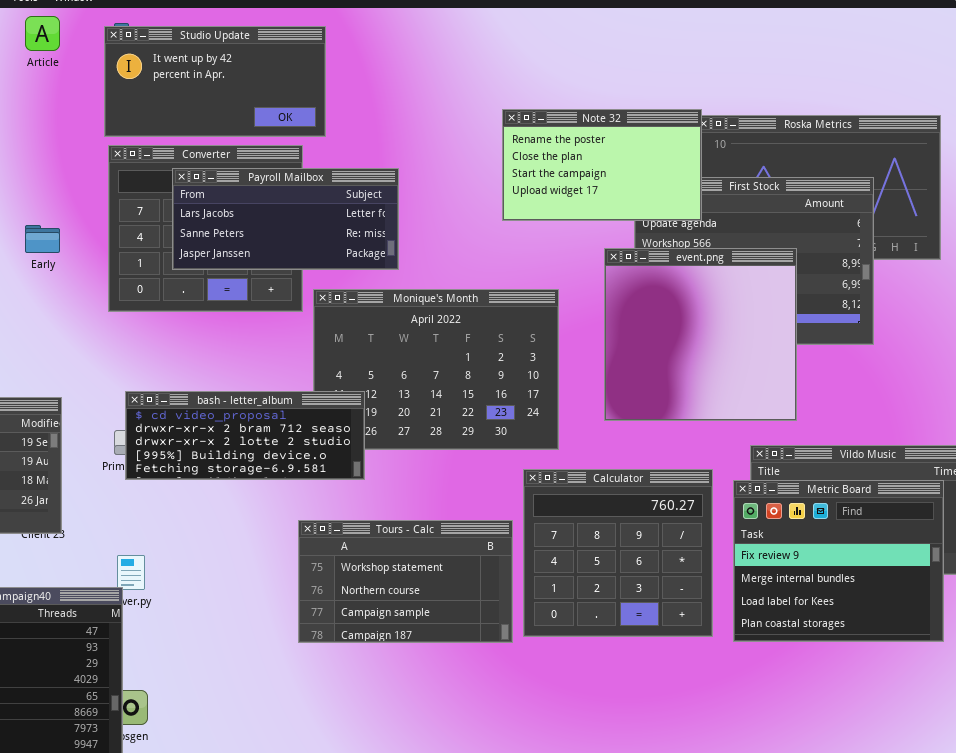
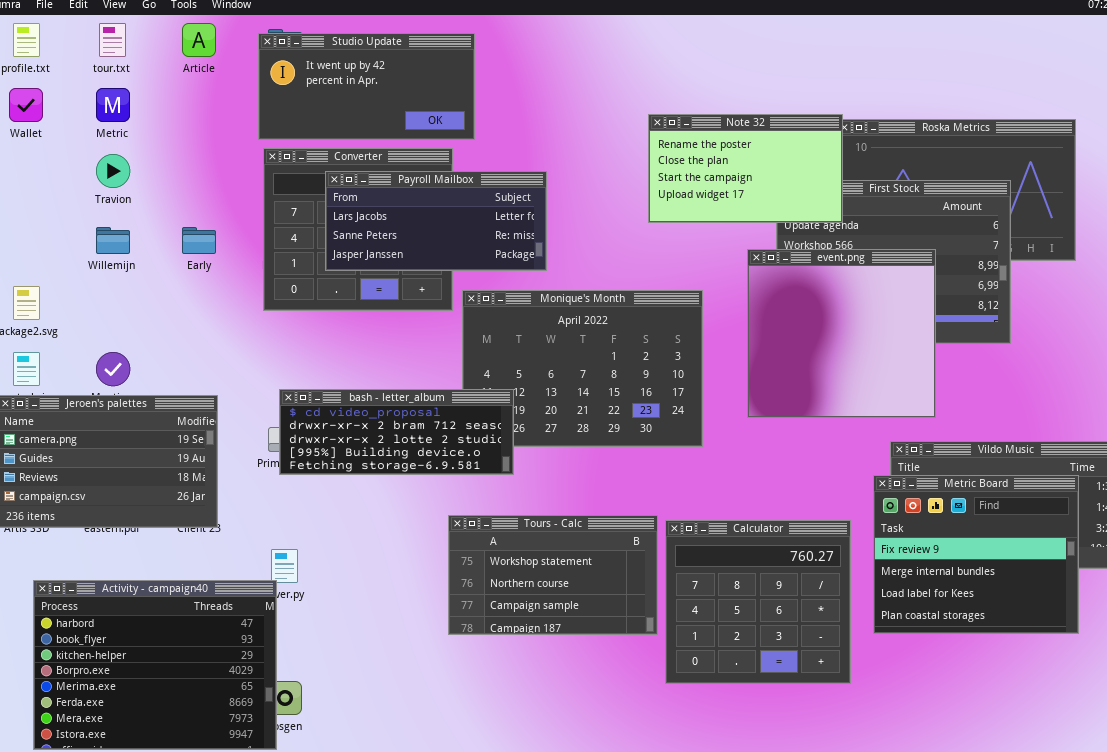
Calculator: [523,469,713,637] -> [665,520,851,684], moved

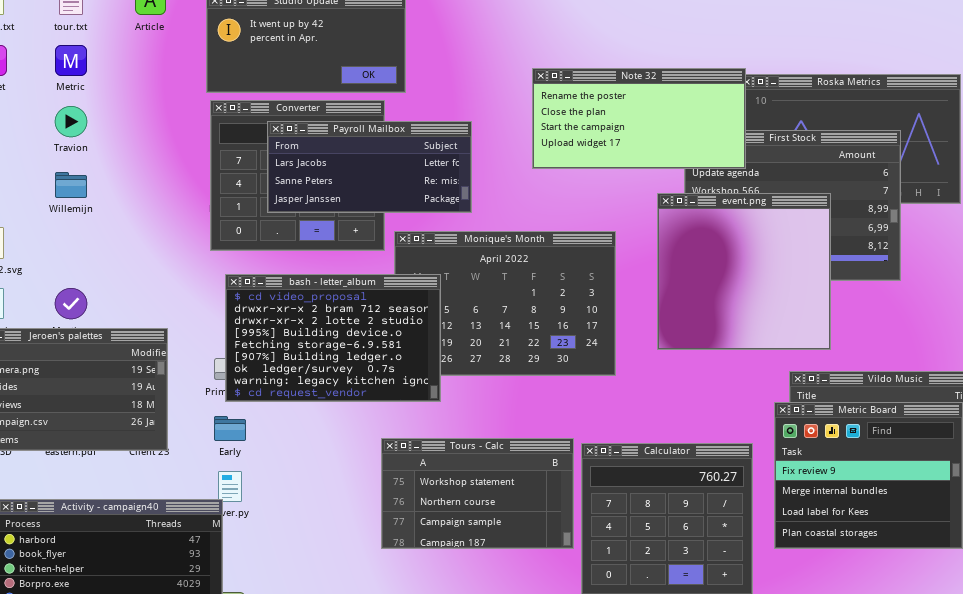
Note 32: [648,114,843,223] -> [532,68,746,169], resized
Early: [182,227,216,254] -> [214,416,246,441], moved
bash - letter_album: [279,389,514,475] -> [225,274,441,402], resized

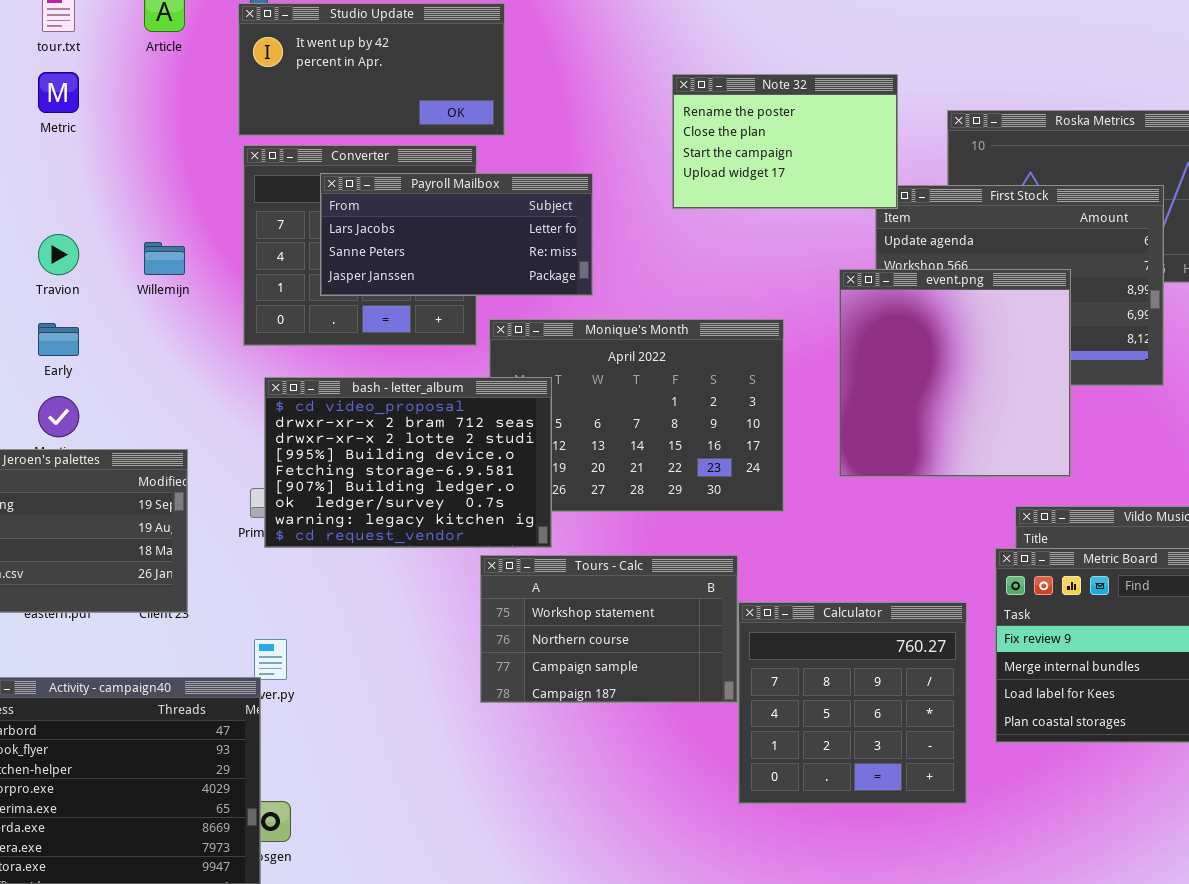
Note 32: [532,68,746,169] -> [672,74,898,209], moved, resized
Travion: [55,106,87,137] -> [38,234,79,275], moved
Willemijn: [55,172,87,198] -> [144,242,185,275], moved
Early: [214,416,246,441] -> [38,323,79,356], moved
Tours - Calc: [381,438,574,549] -> [480,555,738,703], moved

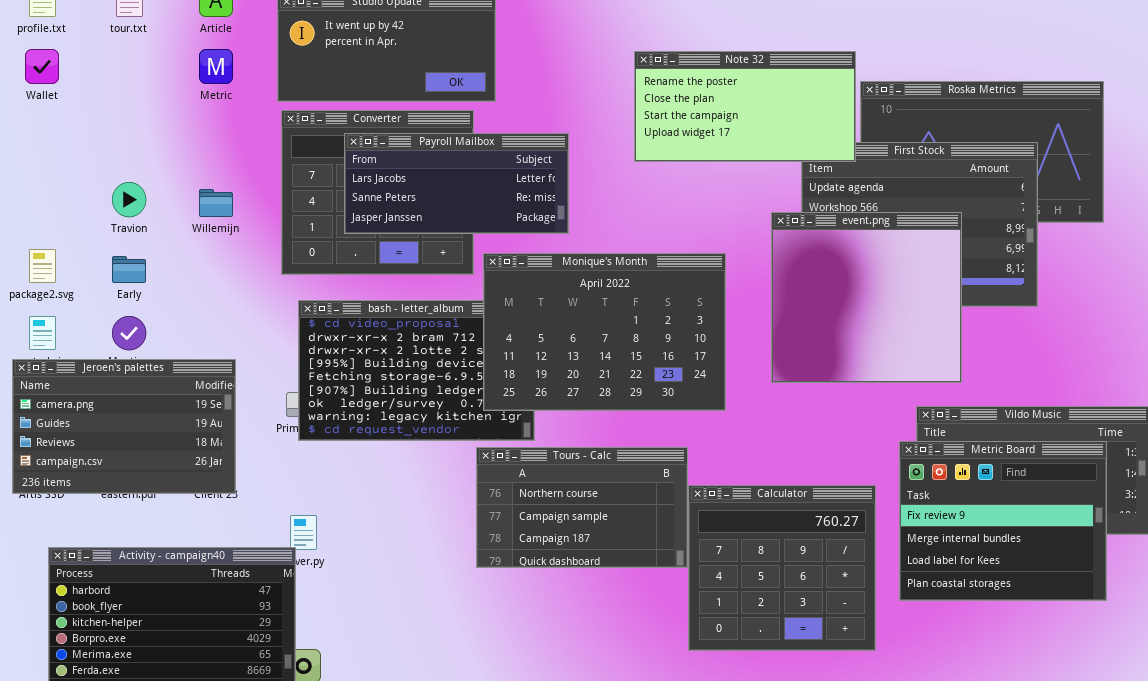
Metric: [38,72,79,113] -> [199,49,233,84], moved
Note 32: [672,74,898,209] -> [634,51,856,162], resized
Monique's Month: [489,319,784,512] -> [483,253,726,411], raised
Tours - Calc: [480,555,738,703] -> [476,447,688,568], scrolled down 1 row

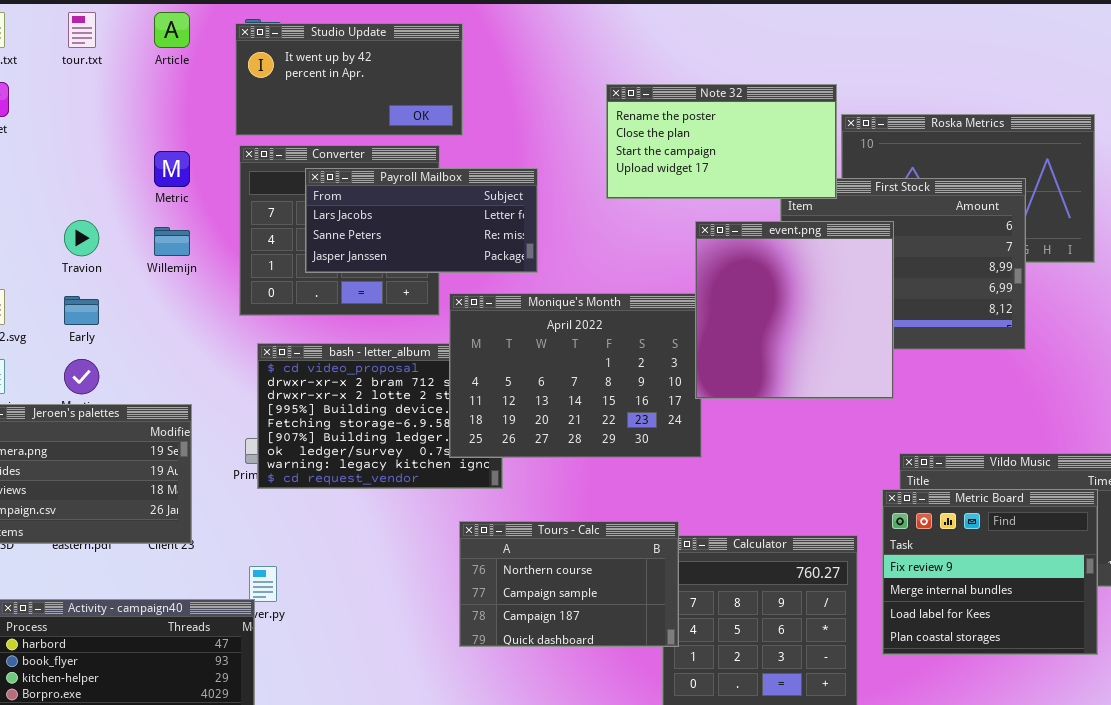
Metric: [199,49,233,84] -> [154,151,190,187], moved
event.png: [771,212,962,383] -> [695,221,894,399], moved
Tours - Calc: [476,447,688,568] -> [459,521,679,647], moved

